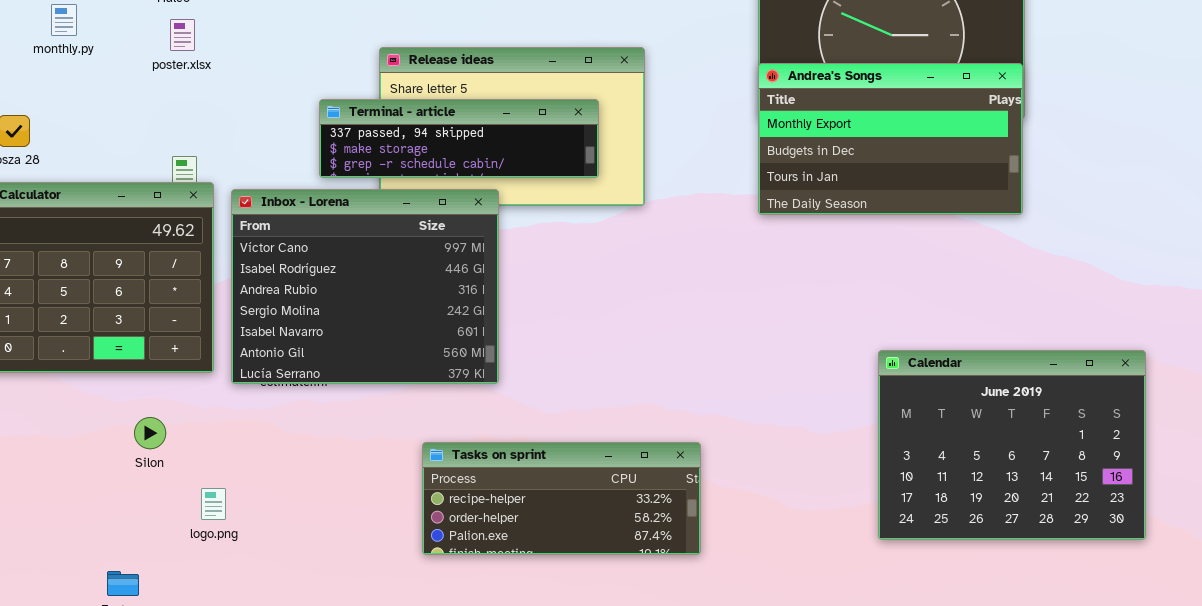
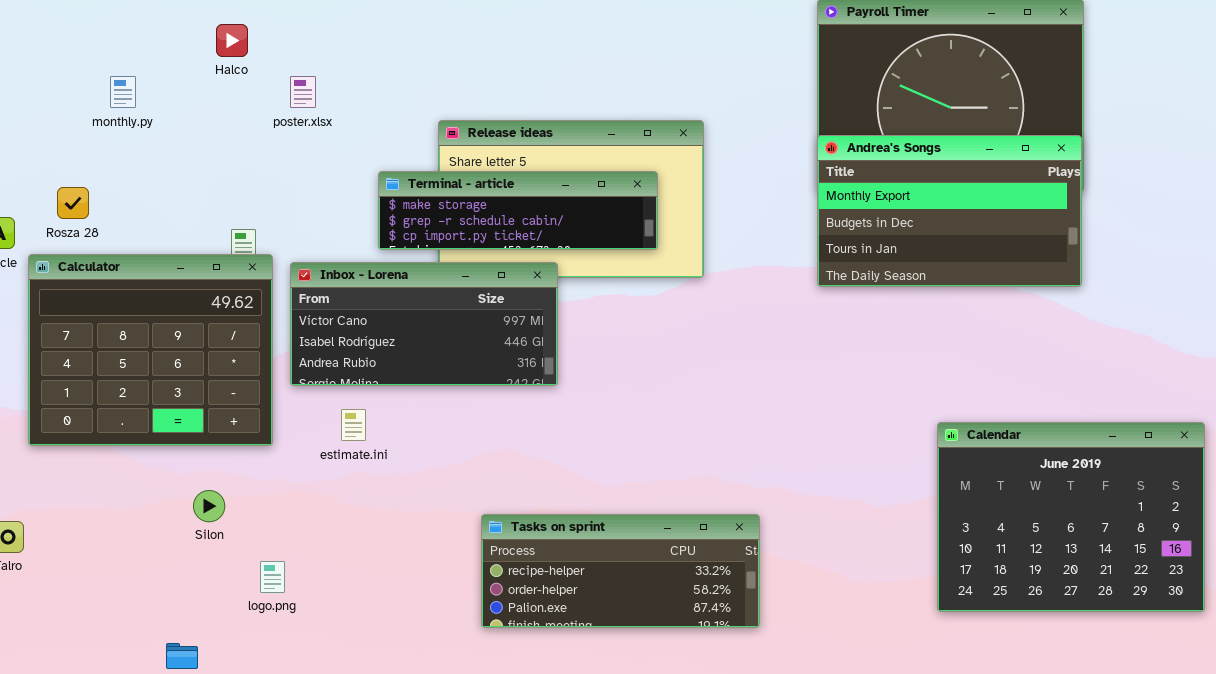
poster.xlsx: [170,19,195,51] -> [290,76,316,108], moved
Terminal - article: [319,99,599,178] -> [378,171,658,250], scrolled down 1 row
Inbox - Lorena: [231,189,499,384] -> [290,262,558,386], resized

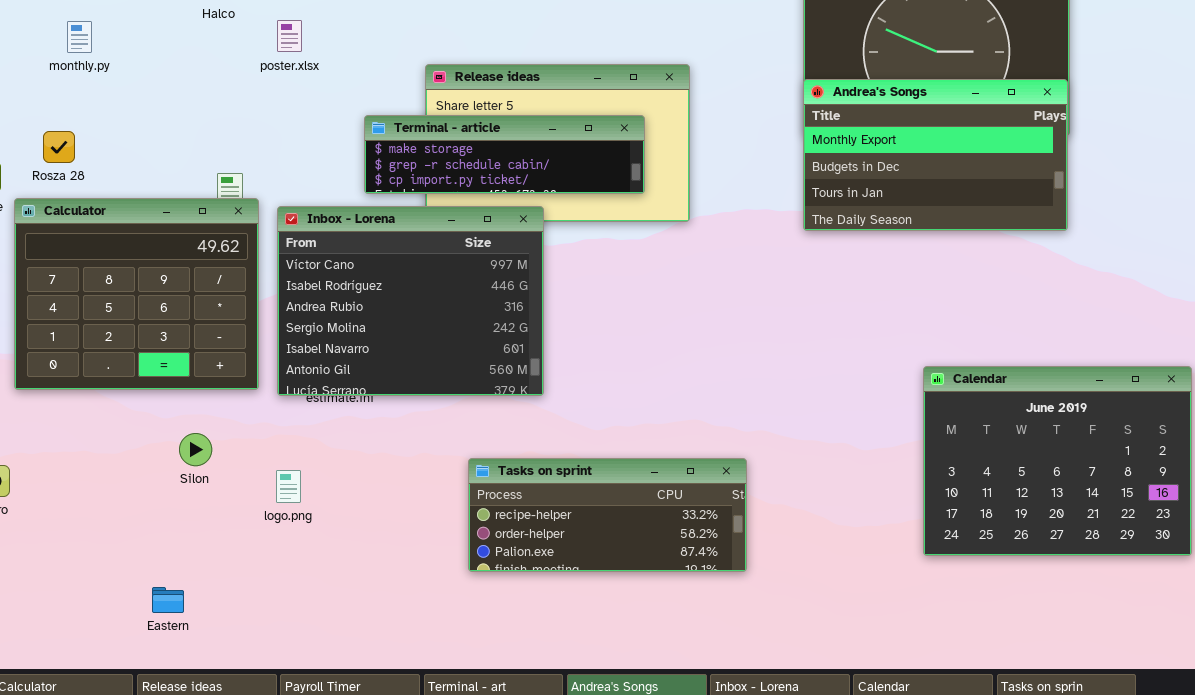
monthly.py: [110,76,136,108] -> [67,21,92,53], moved
Inbox - Lorena: [290,262,558,386] -> [277,206,544,396], resized
logo.png: [260,561,285,593] -> [276,470,301,503], moved

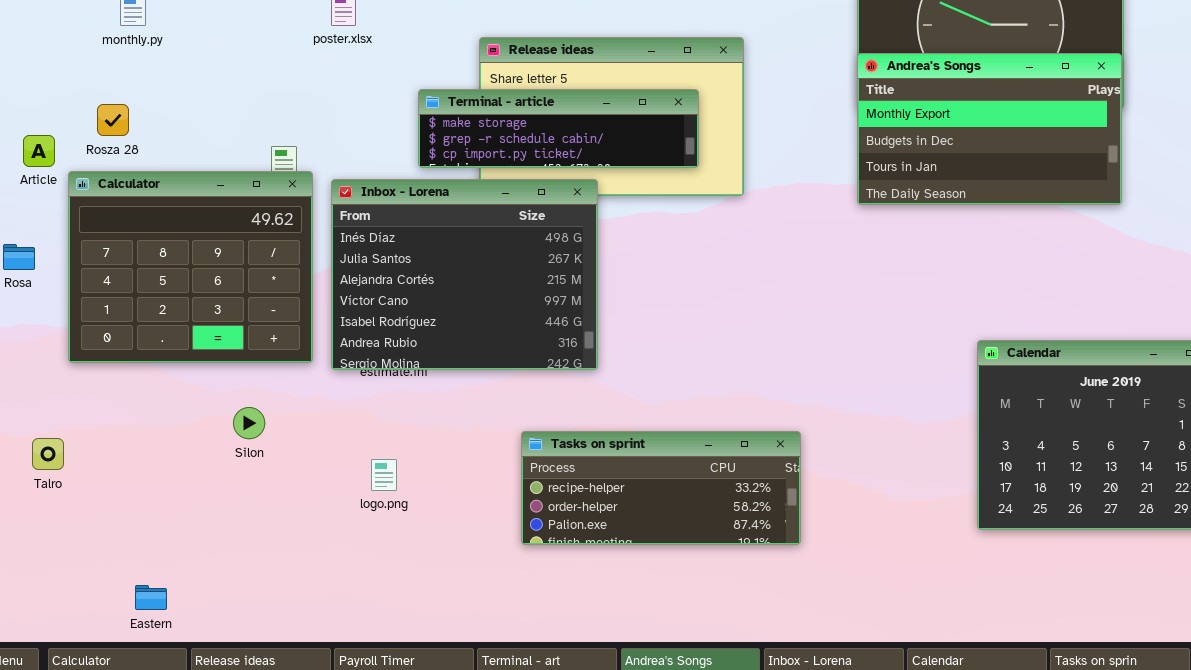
Inbox - Lorena: [277,206,544,396] -> [331,179,598,370], scrolled up 3 rows
logo.png: [276,470,301,503] -> [371,459,397,491], moved
Eastern: [152,587,184,613] -> [135,585,167,610], moved

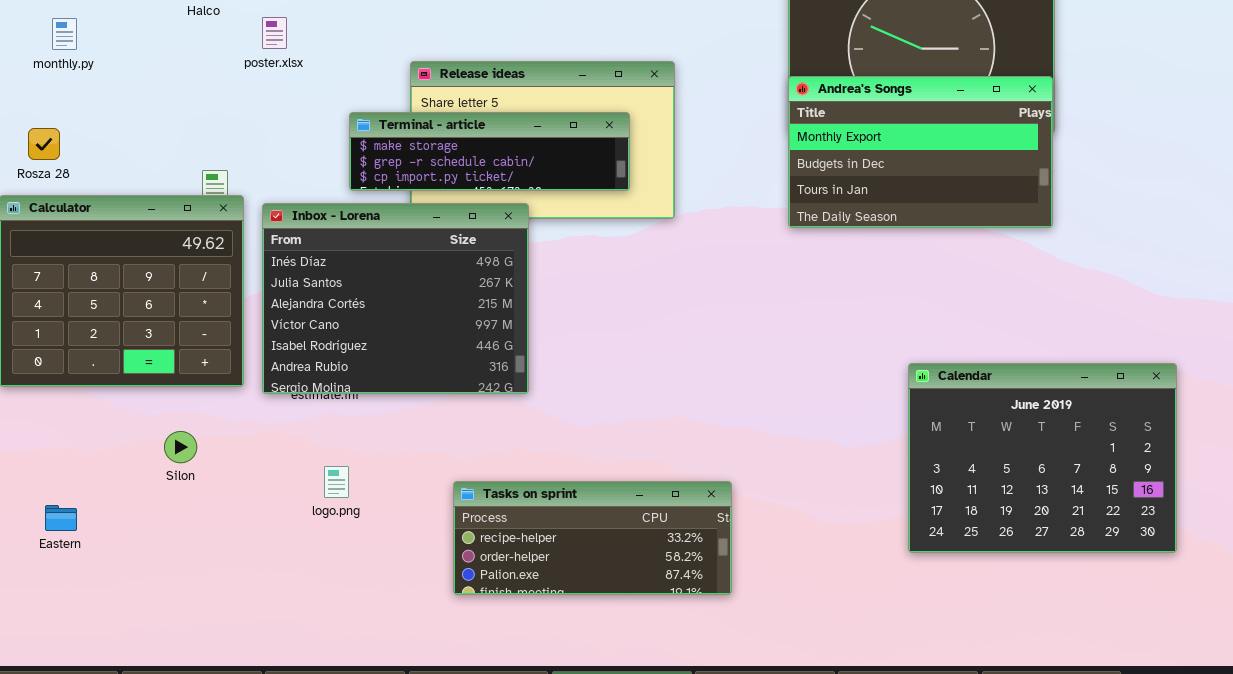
Tasks on sprint: [521,431,801,545] -> [453,481,732,595], moved
logo.png: [371,459,397,491] -> [324,466,349,498], moved
Eastern: [135,585,167,610] -> [45,505,77,531], moved

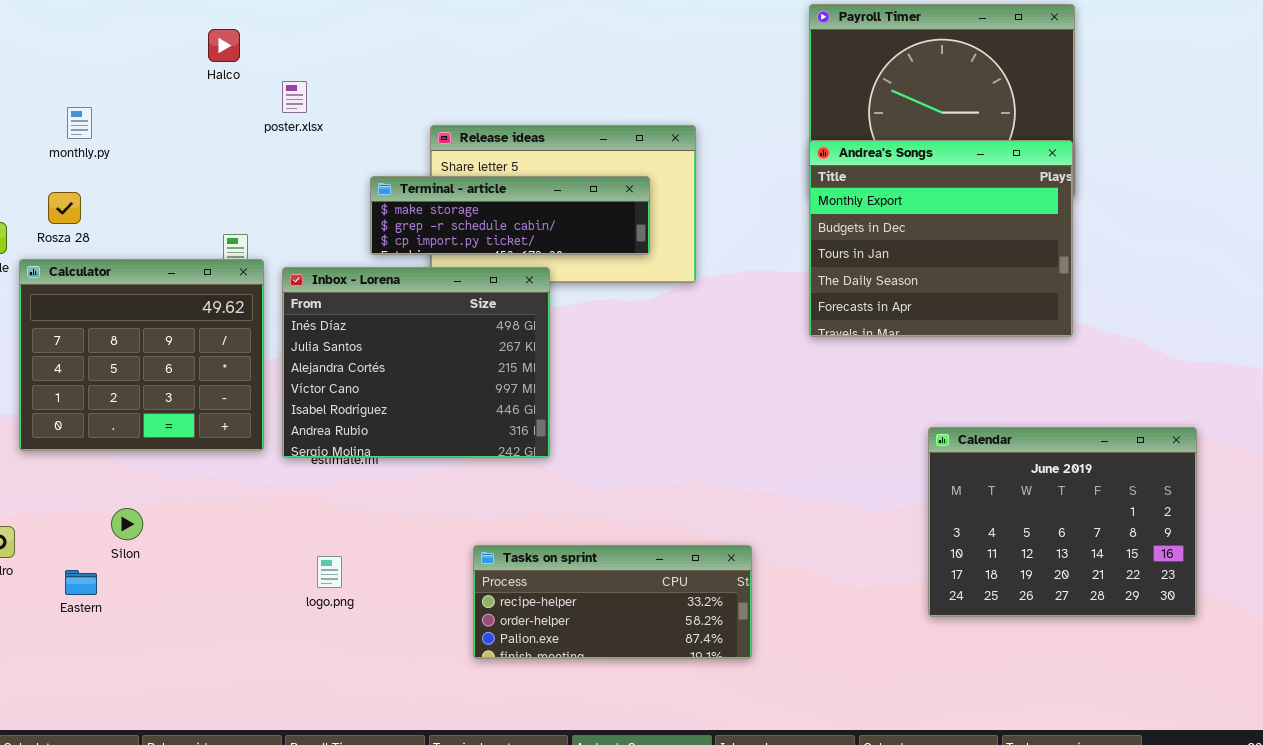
monthly.py: [52,18,77,50] -> [67,107,92,139], moved
Andrea's Songs: [788,76,1053,228] -> [809,140,1073,337], resized
Silon: [164,431,197,463] -> [111,508,143,540], moved
logo.png: [324,466,349,498] -> [317,556,342,588], moved

